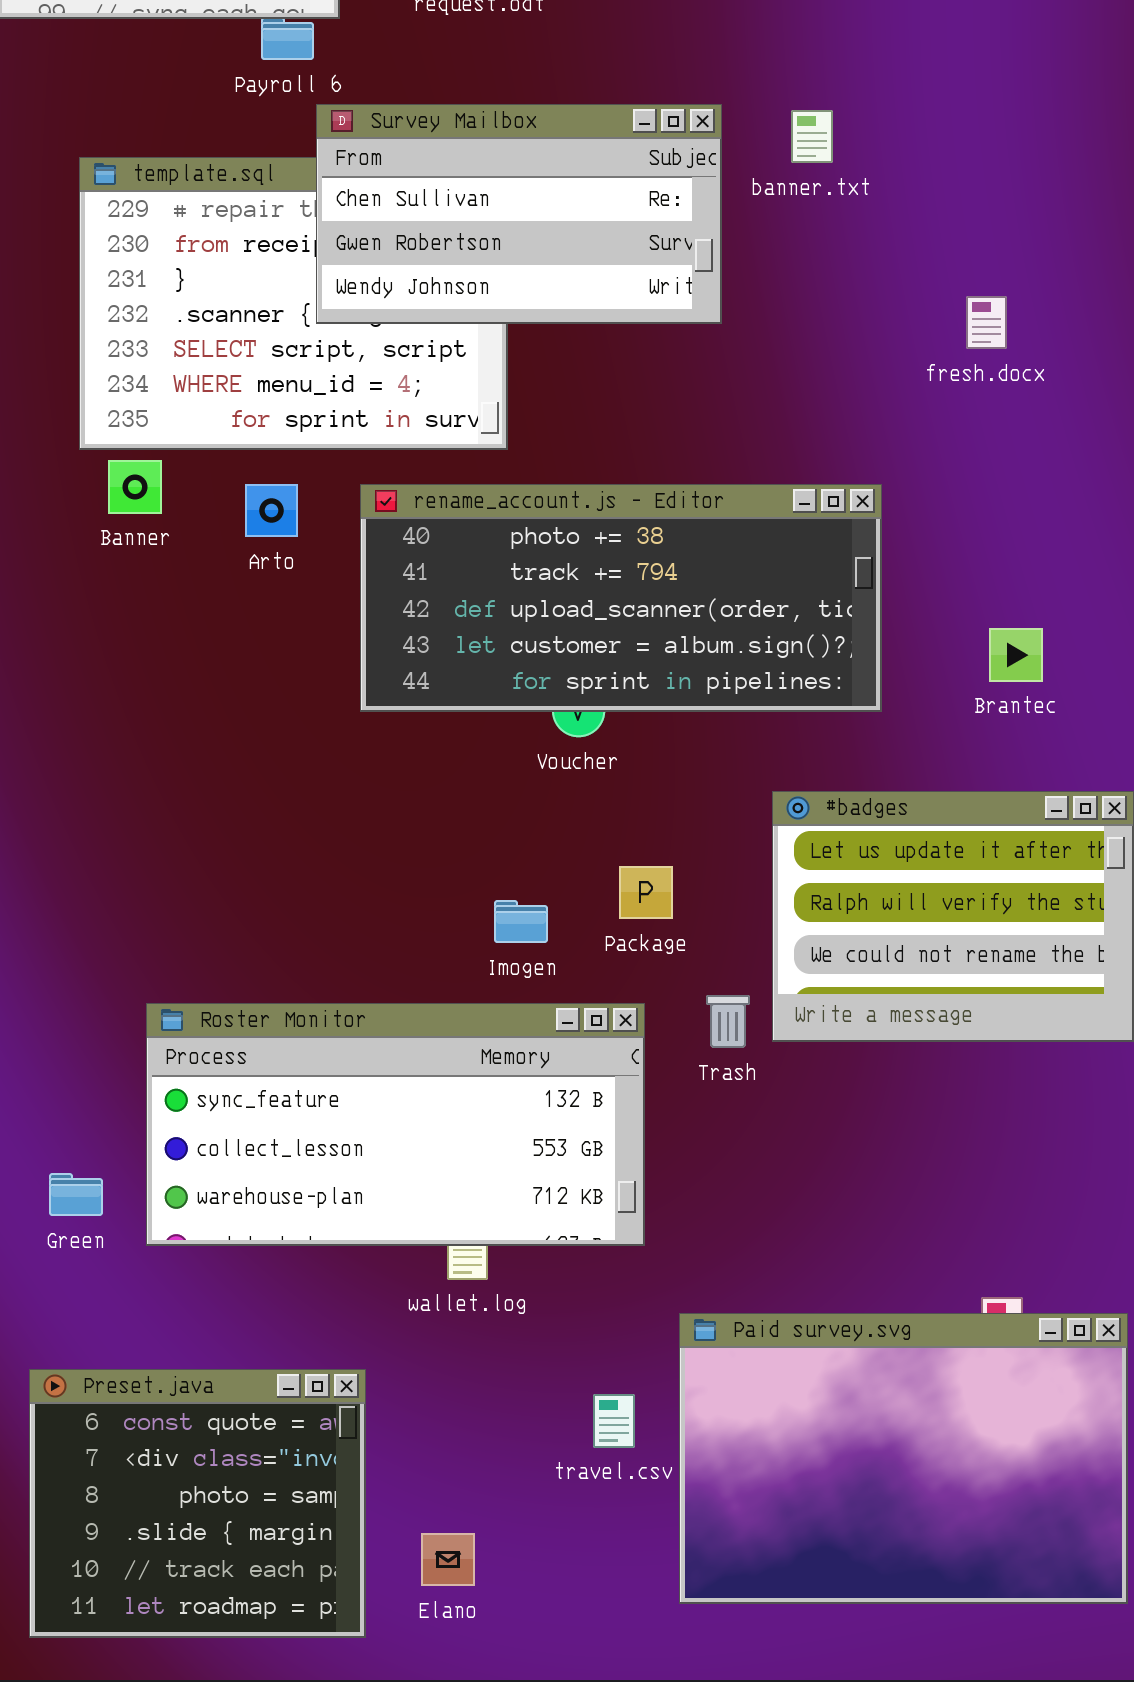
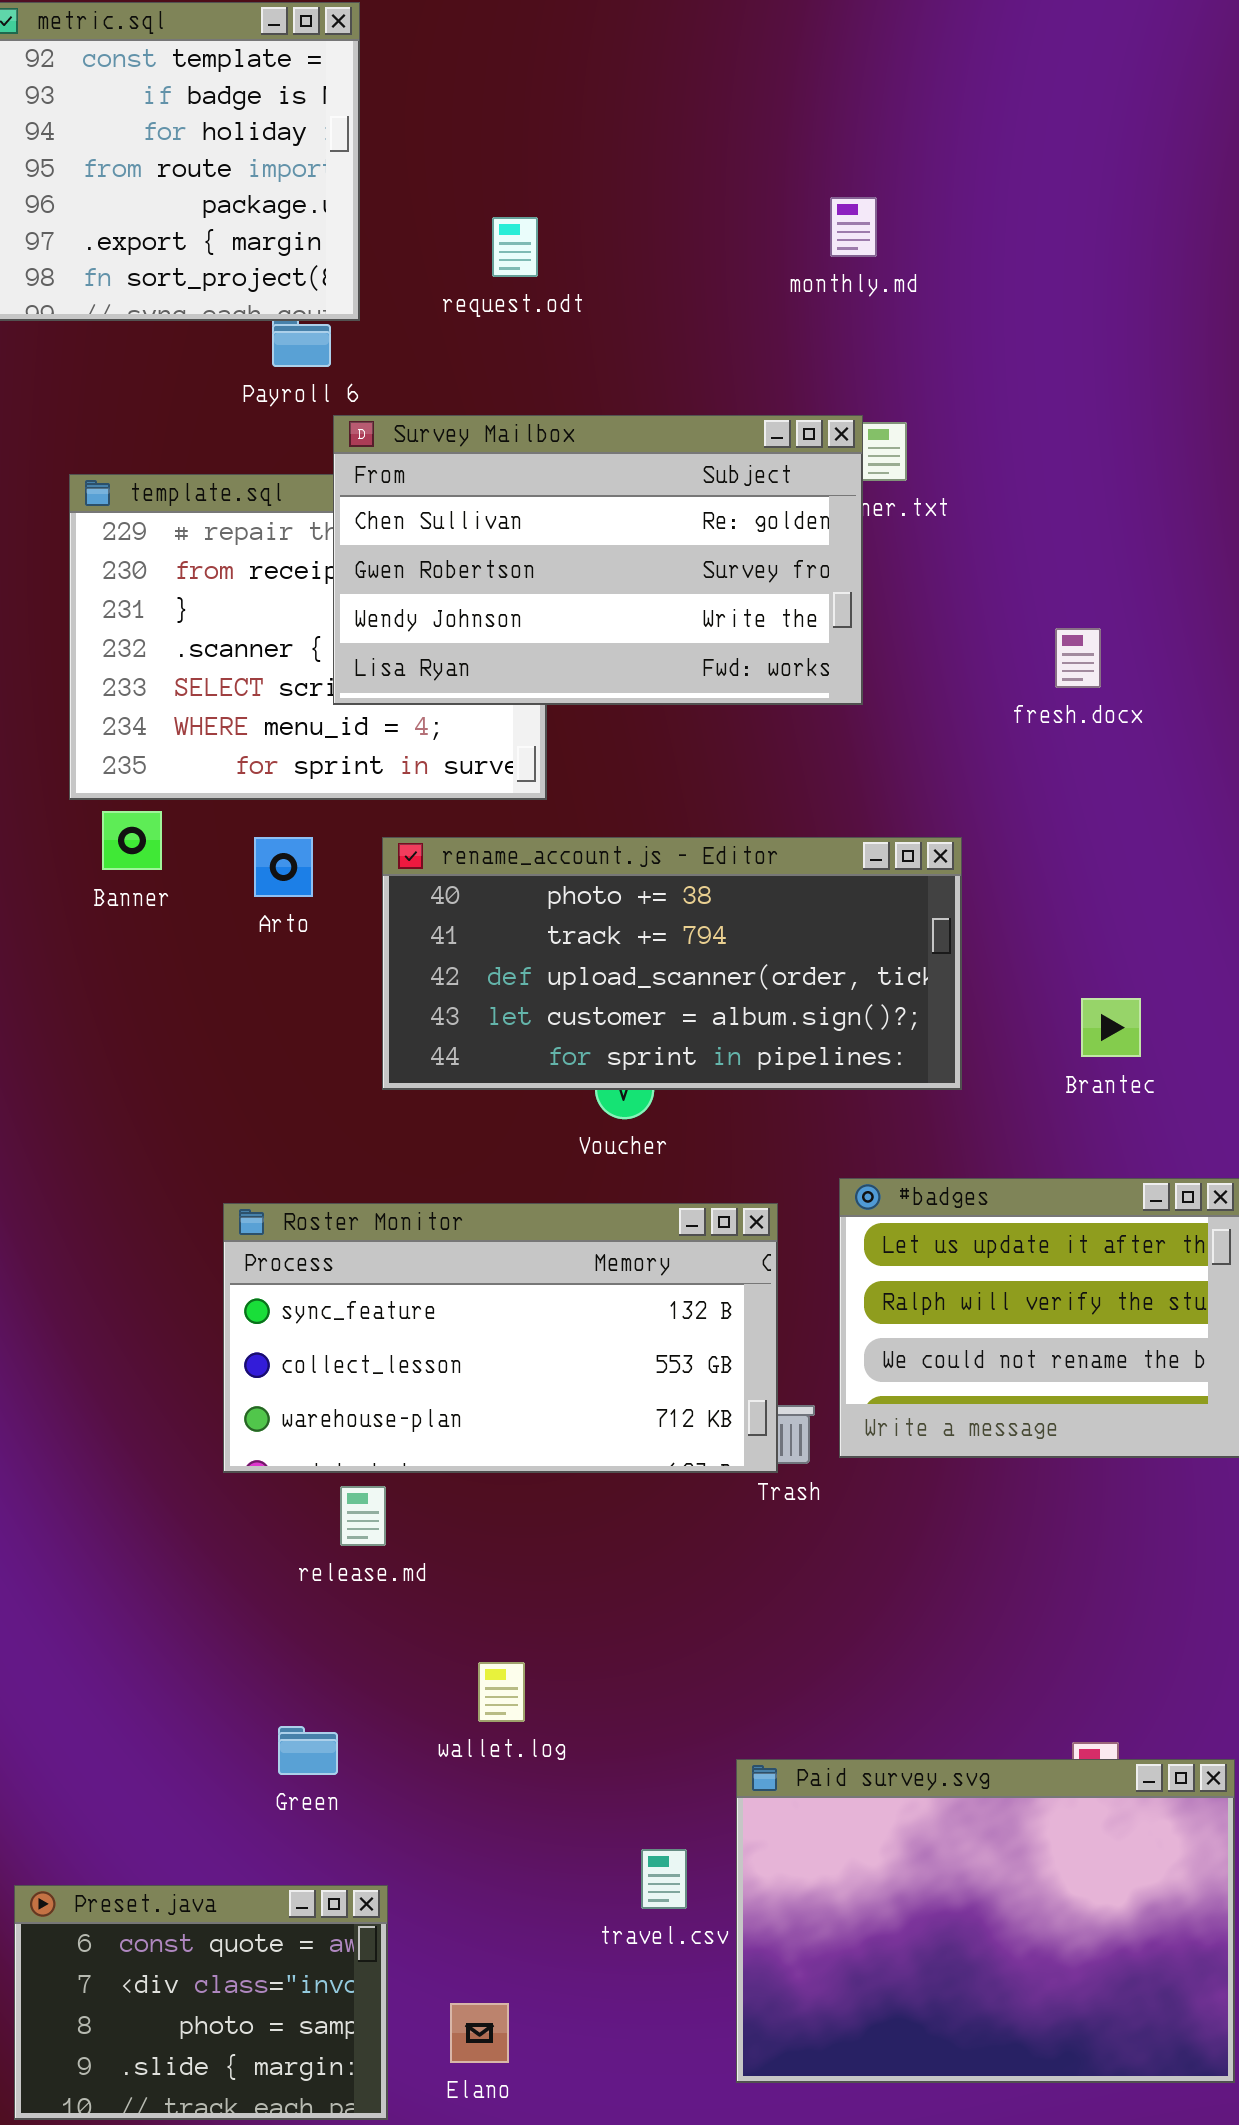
Survey Mailbox: [316,104,722,324] -> [333,415,863,705], resized
Roster Monitor: [146,1003,645,1246] -> [223,1203,778,1473], moved
Green: [49,1173,103,1216] -> [278,1726,338,1775], moved
Preset.java: [29,1369,366,1638] -> [14,1885,388,2120], resized

